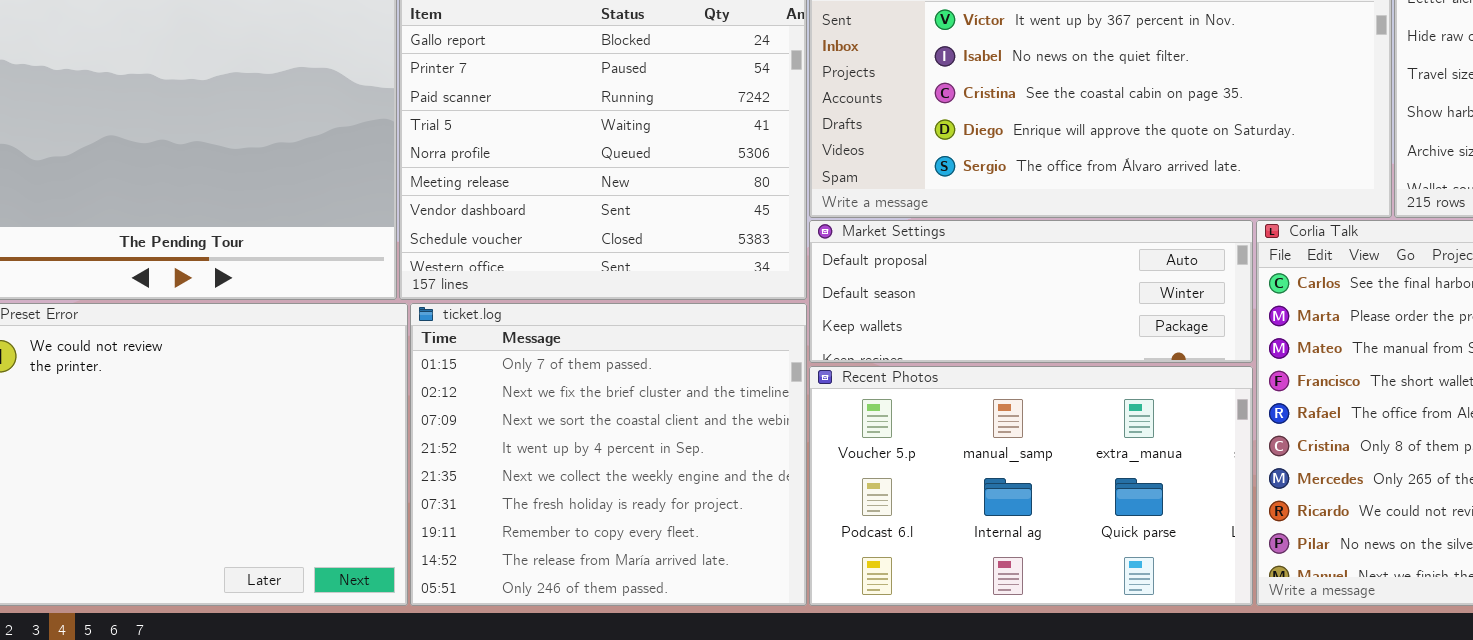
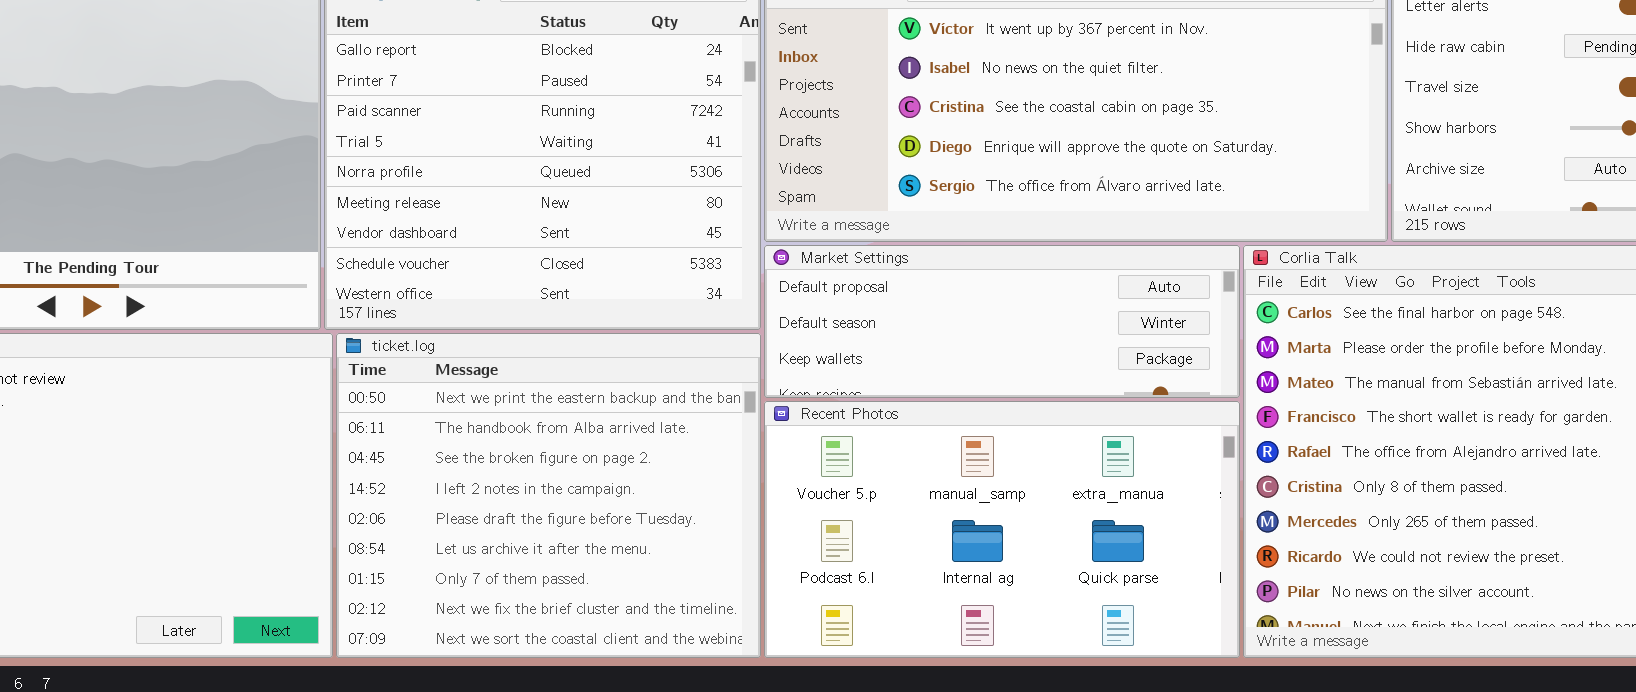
ticket.log: [410,303,807,606] -> [336,333,761,658], scrolled up 6 rows

